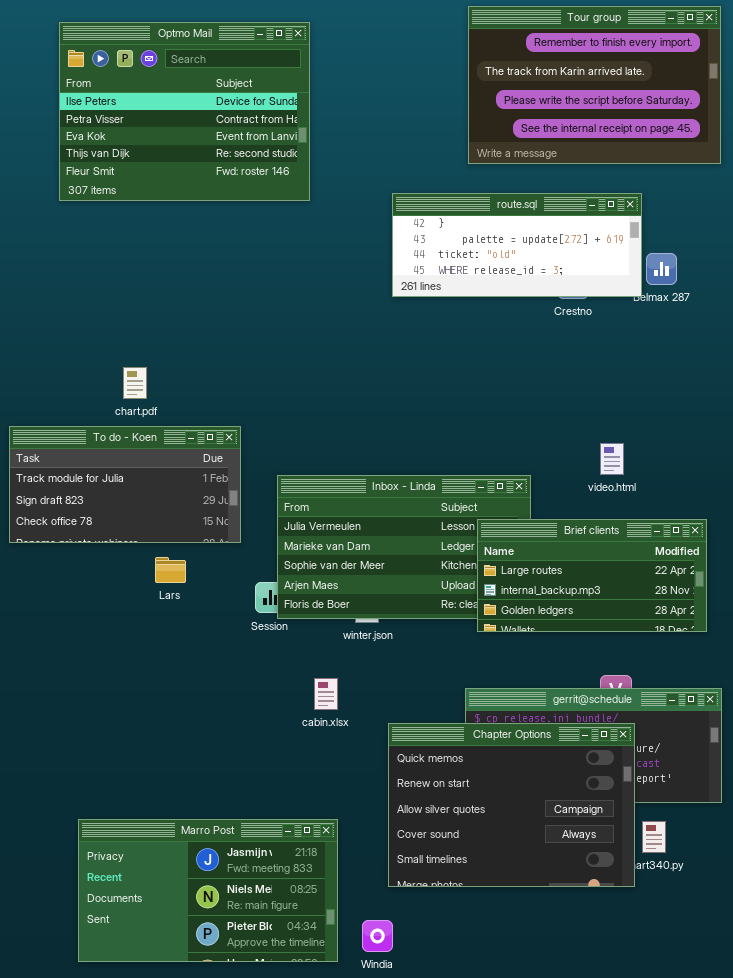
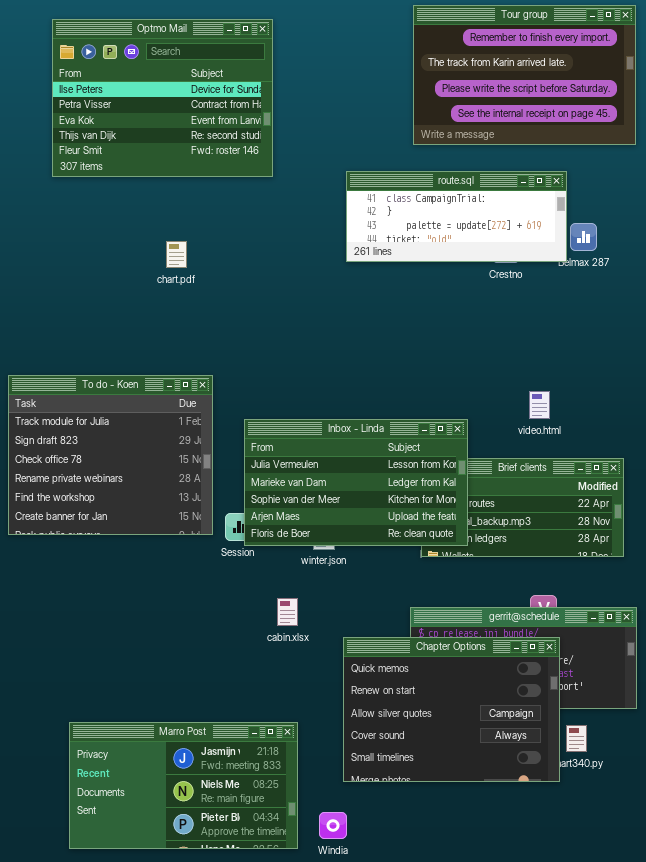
route.sql: [392,193,642,297] -> [346,171,567,262], scrolled up 1 row
chart.pdf: [123,367,147,399] -> [166,241,187,268], moved
To do - Koen: [9,426,241,543] -> [8,375,213,535], resized
Inbox - Linda: [277,475,531,619] -> [244,419,468,546], raised

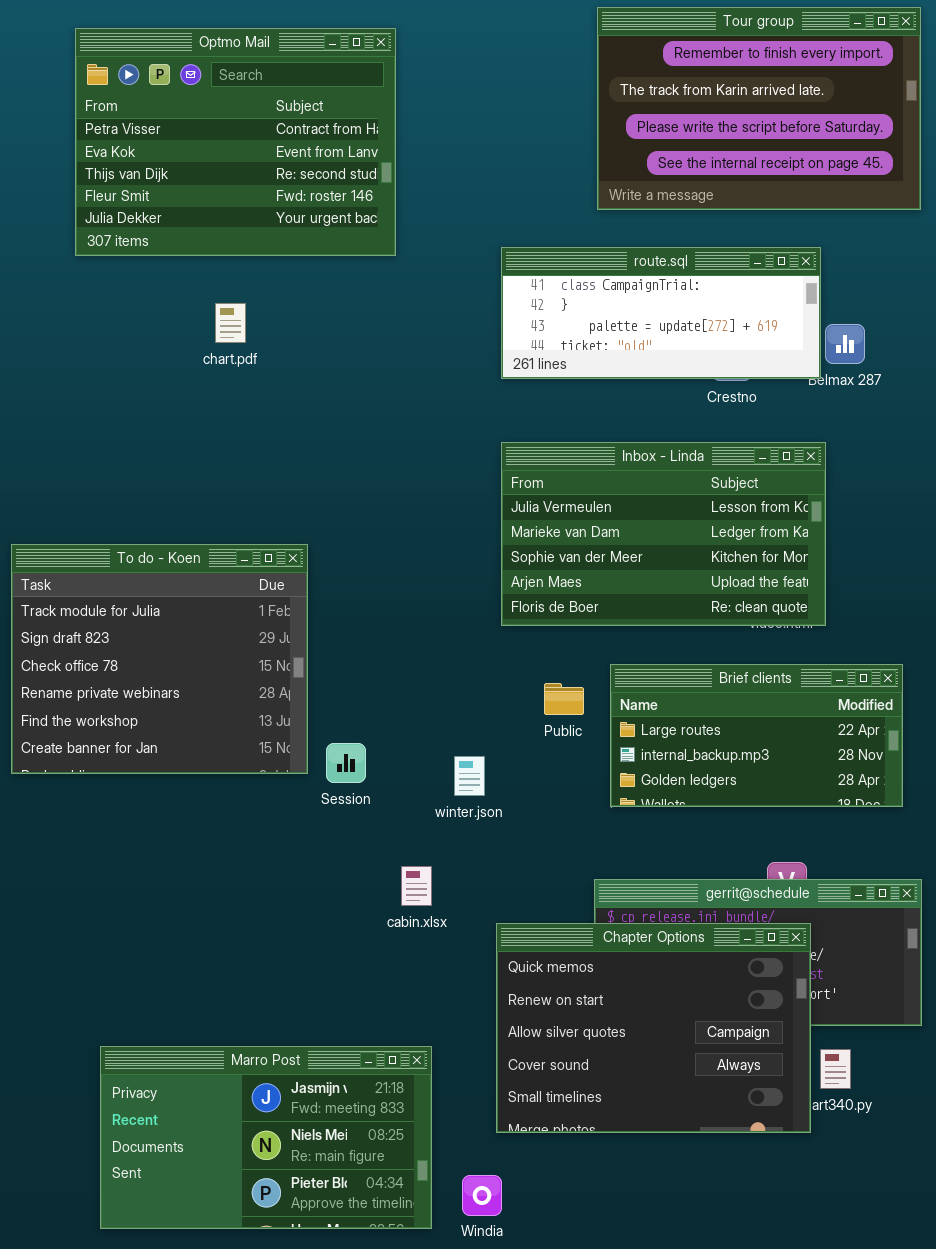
Optmo Mail: [52,19,273,177] -> [75,28,396,256], scrolled down 1 row
chart.pdf: [166,241,187,268] -> [215,303,246,343], moved
Inbox - Linda: [244,419,468,546] -> [501,442,826,626], moved

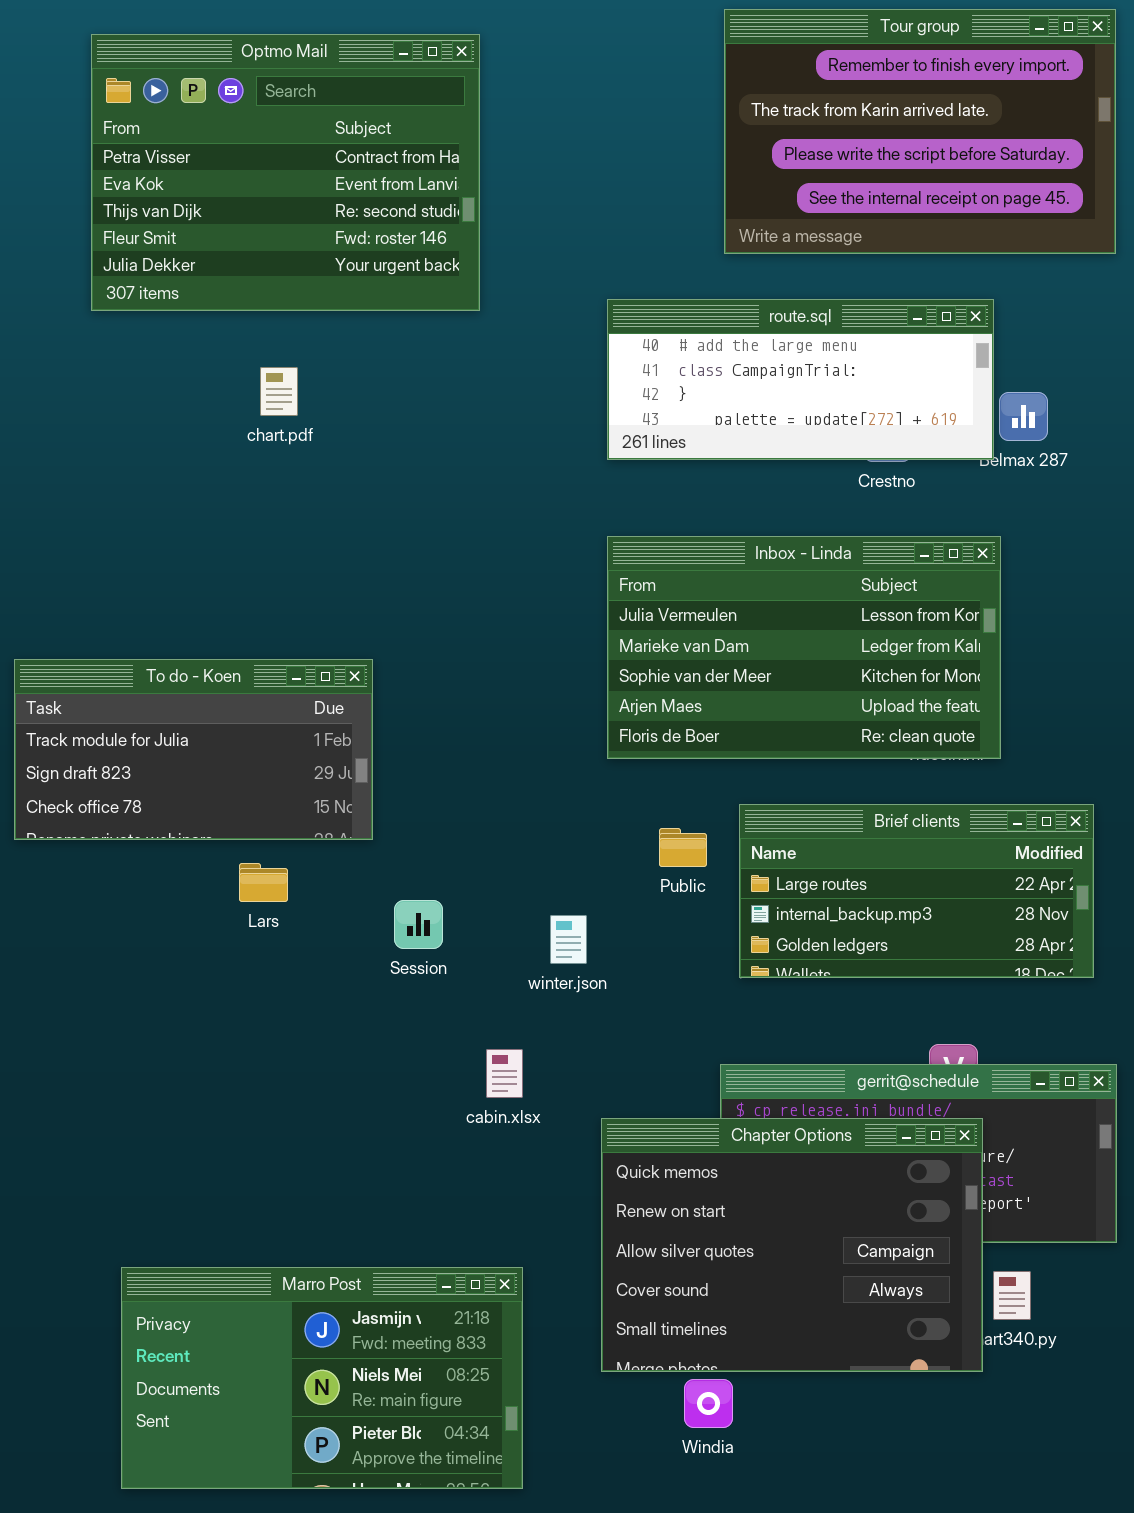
route.sql: [501,247,821,379] -> [607,299,994,460], scrolled up 1 row
To do - Koen: [11,544,308,774] -> [14,659,373,840], resized
Windia: [462,1175,502,1216] -> [684,1379,733,1428], moved

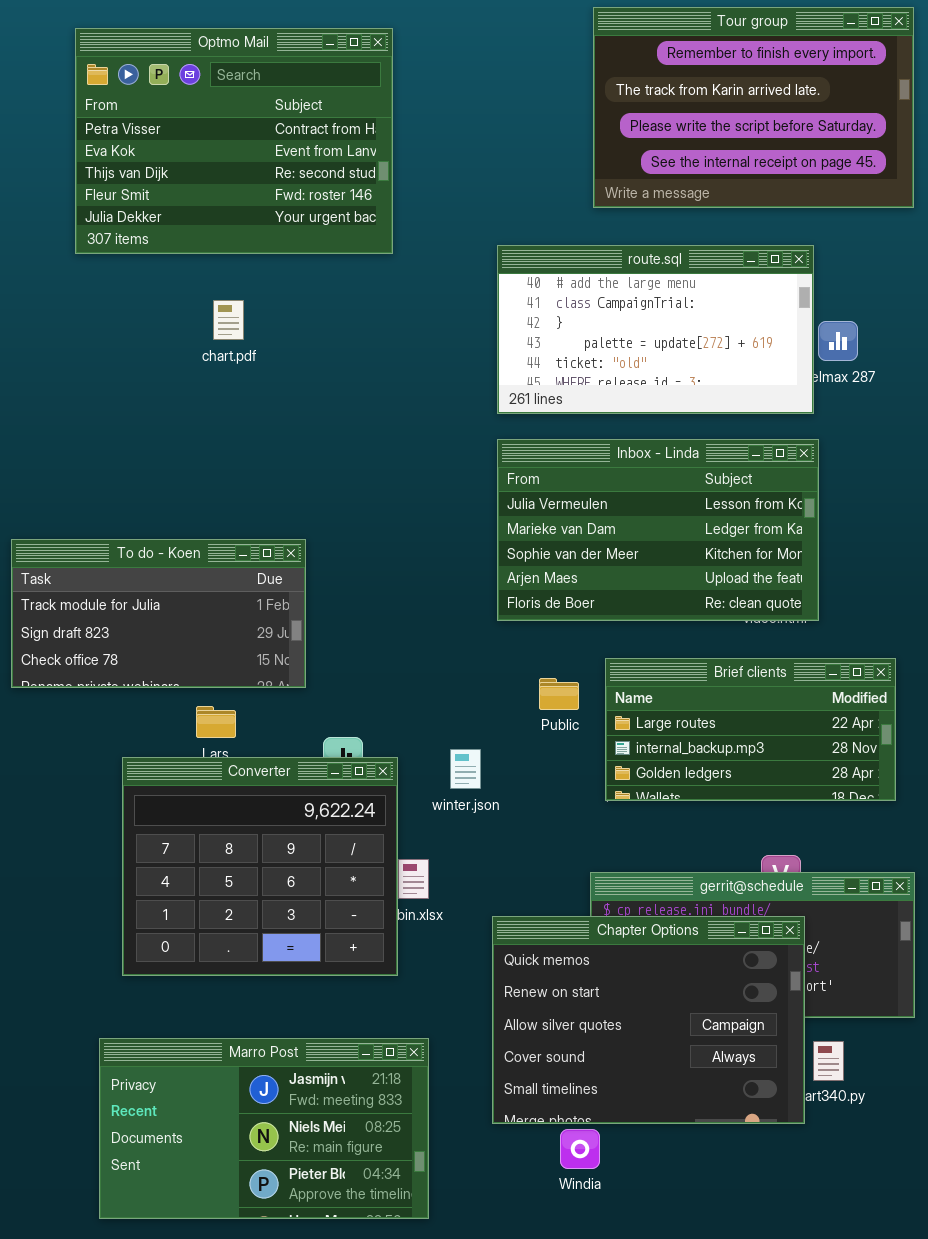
route.sql: [607,299,994,460] -> [497,245,814,414], resized
Converter: none -> [122,757,398,976], opened

